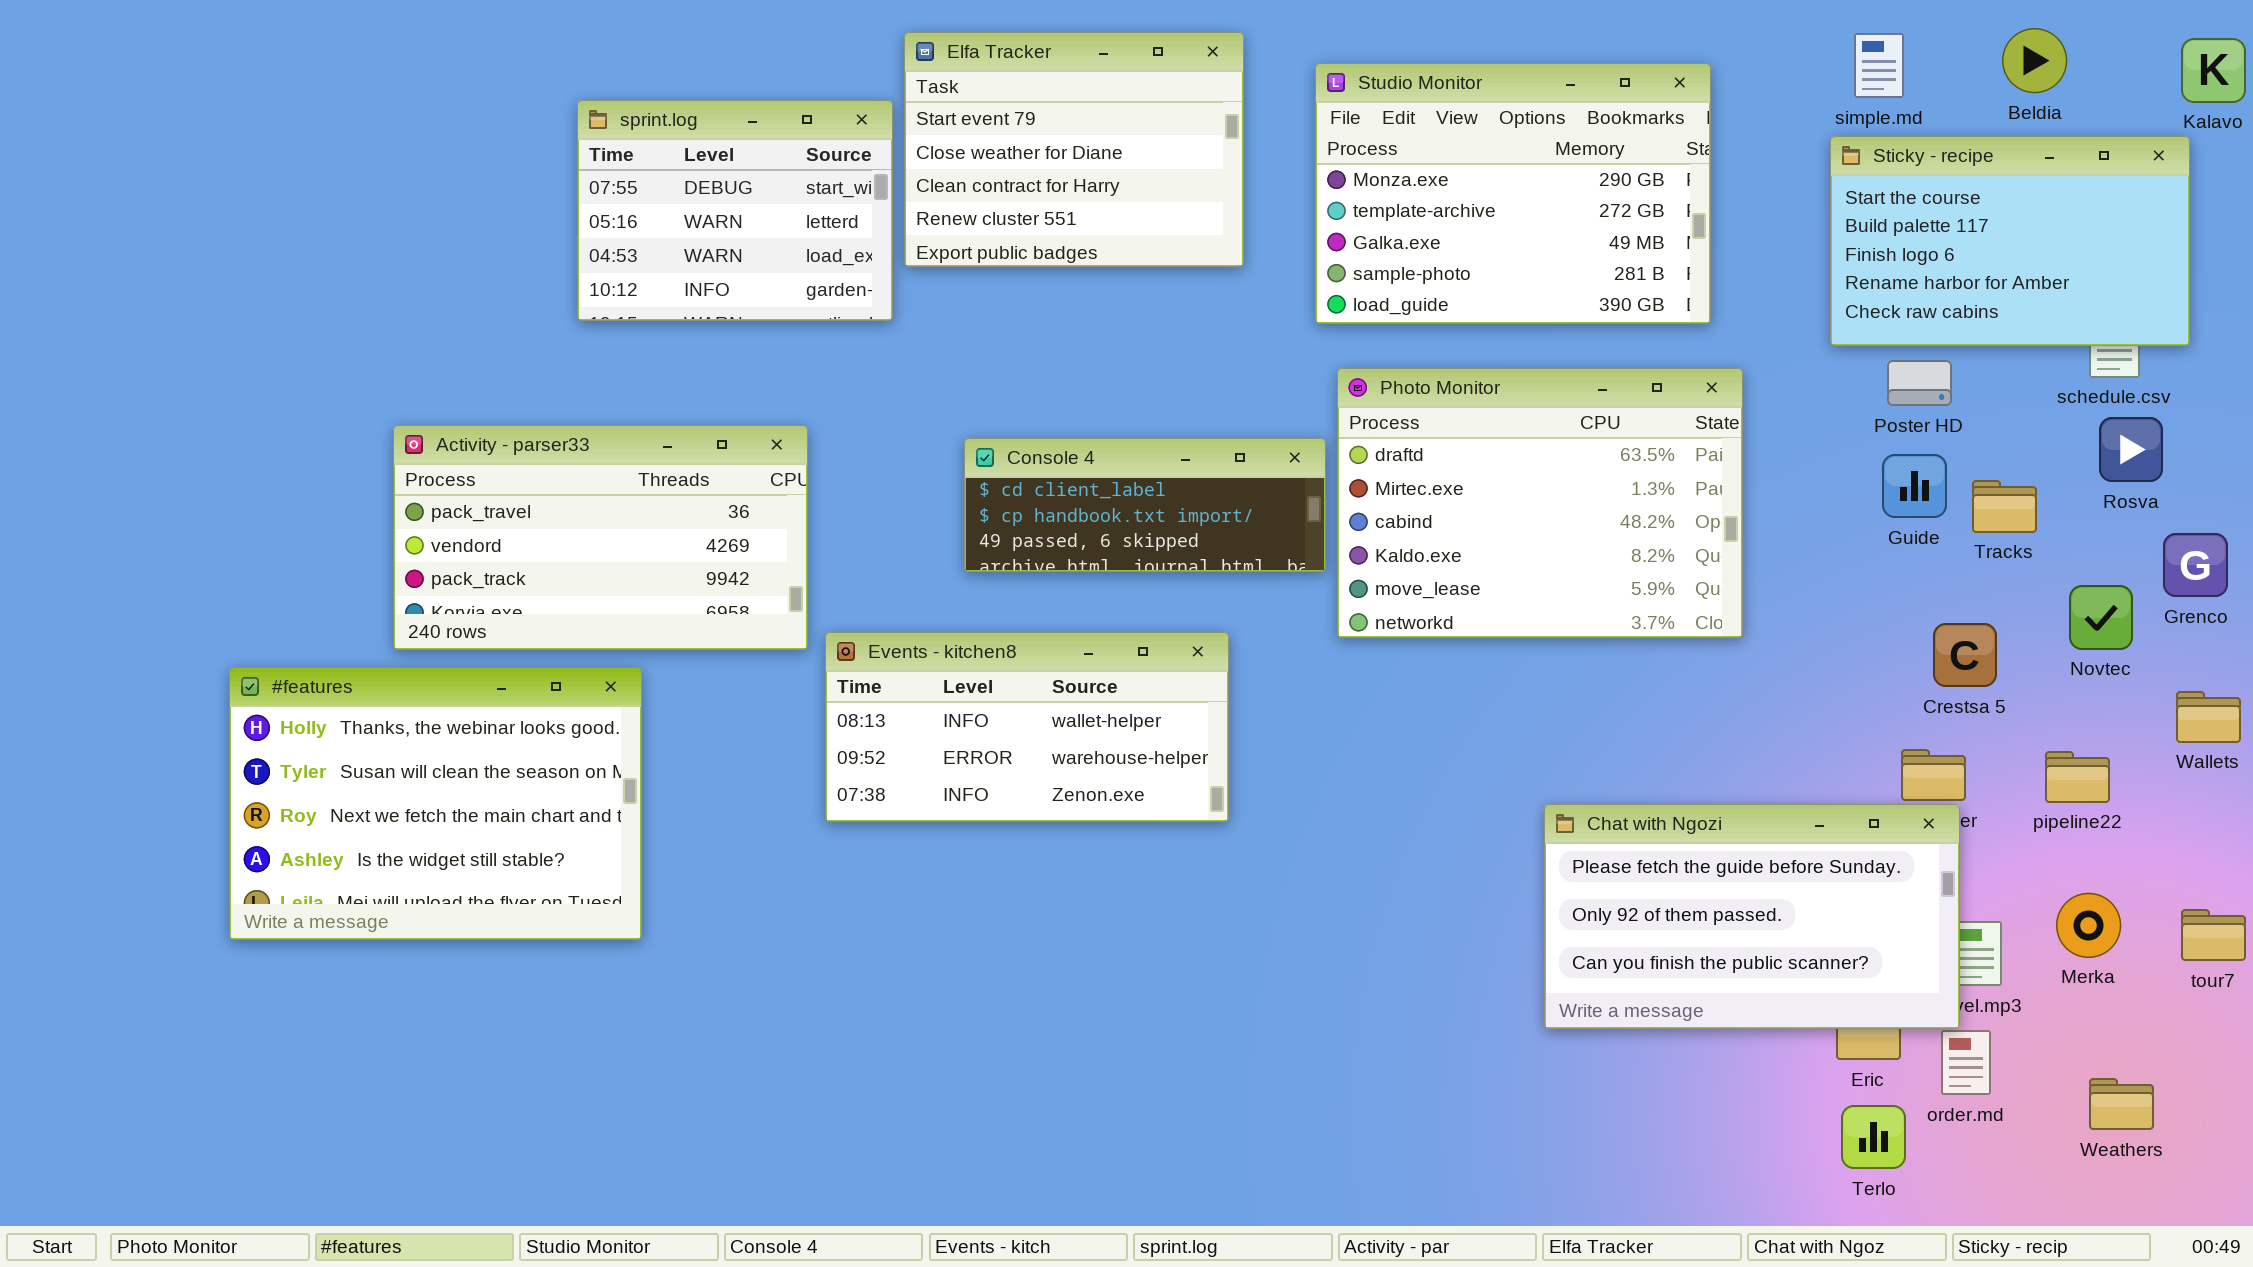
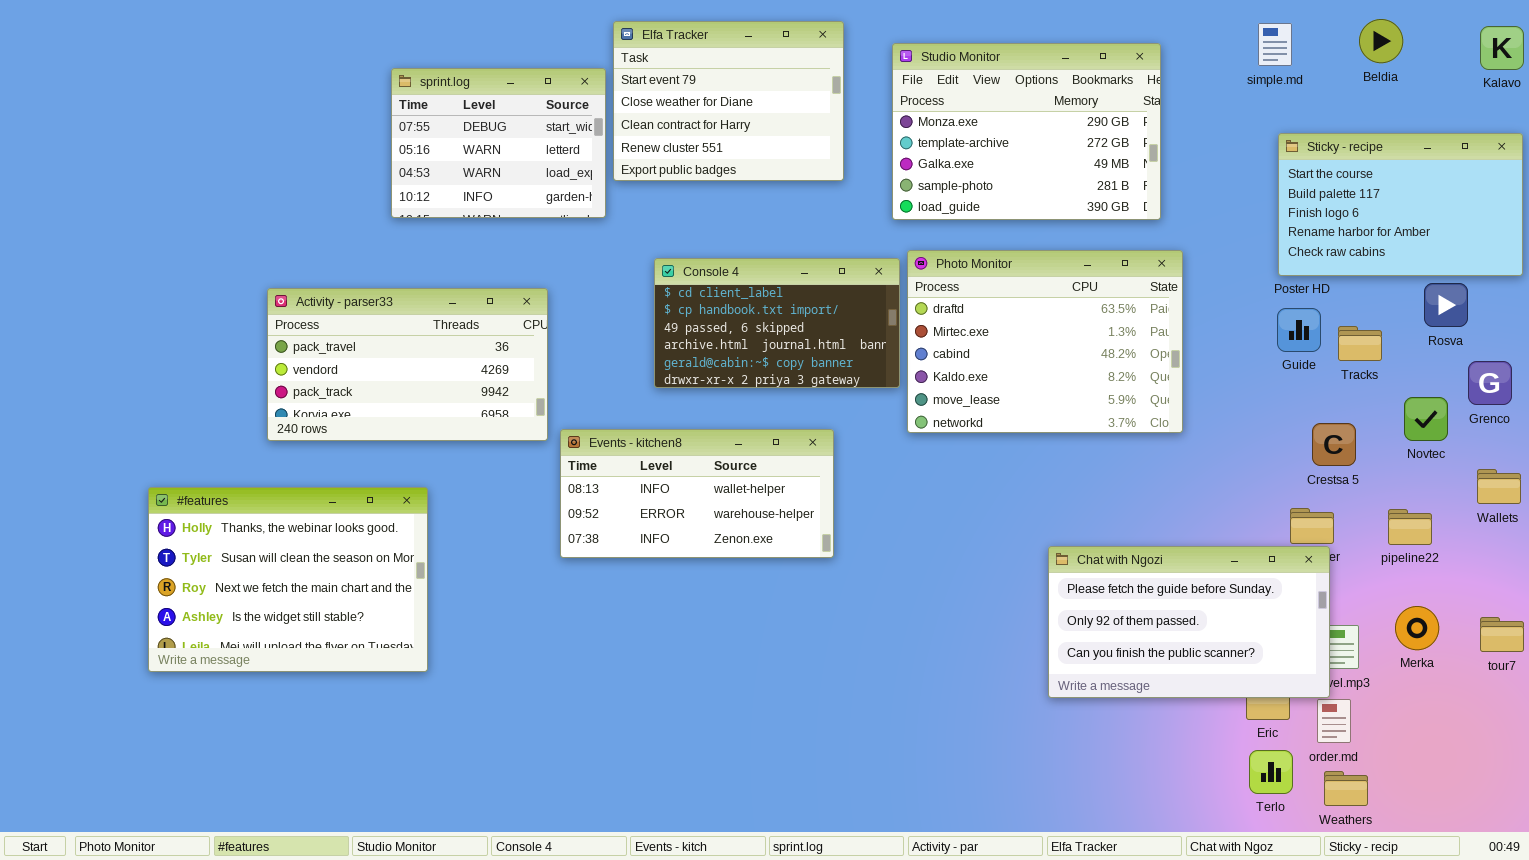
Sticky - recipe: [1830,136,2190,346] -> [1278,133,1523,276], moved
Console 4: [964,438,1326,572] -> [654,258,900,388], resized
#features: [229,667,642,940] -> [148,487,428,672], moved
Weathers: [2089,1078,2154,1130] -> [1324,771,1368,806], moved

